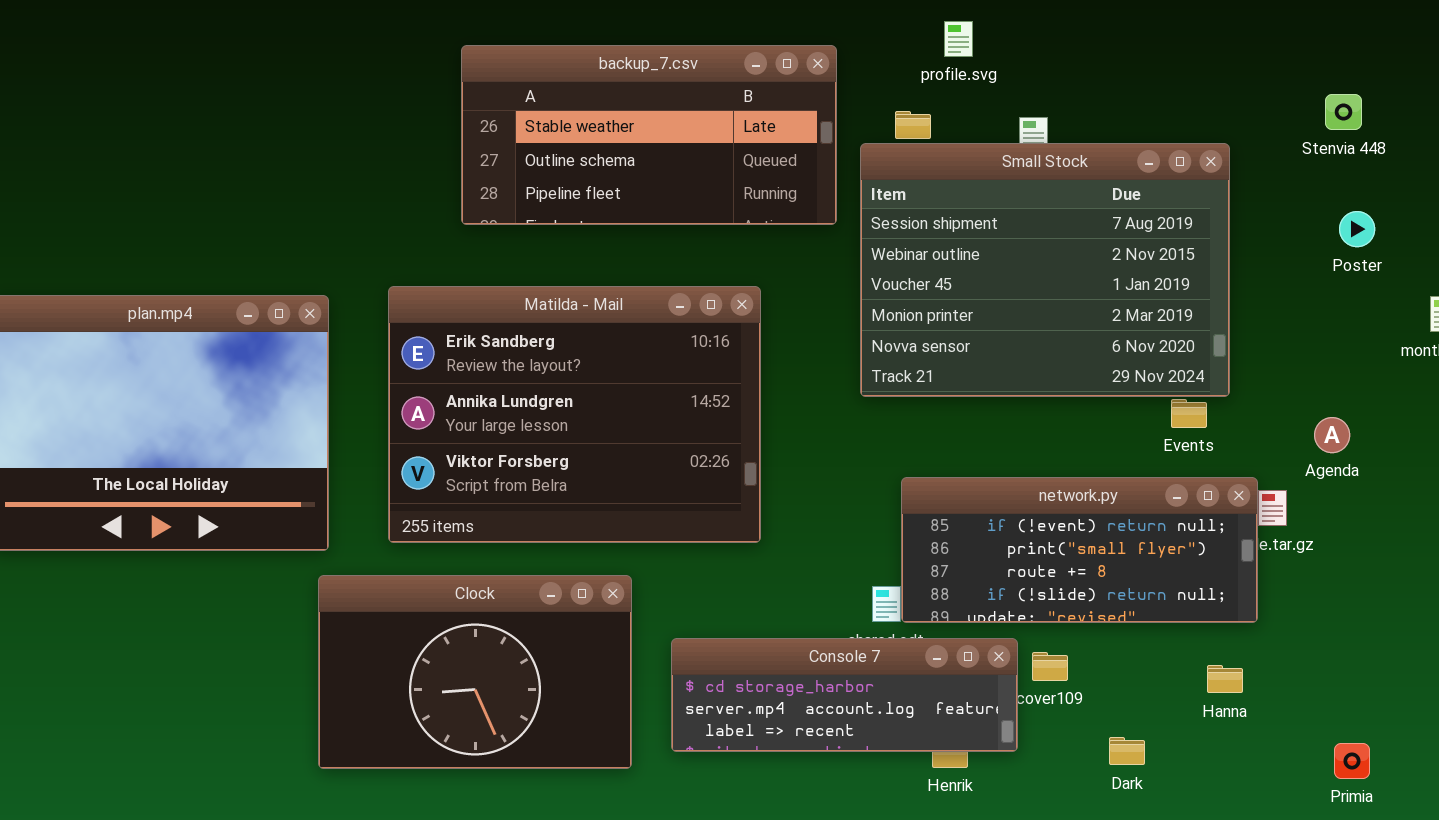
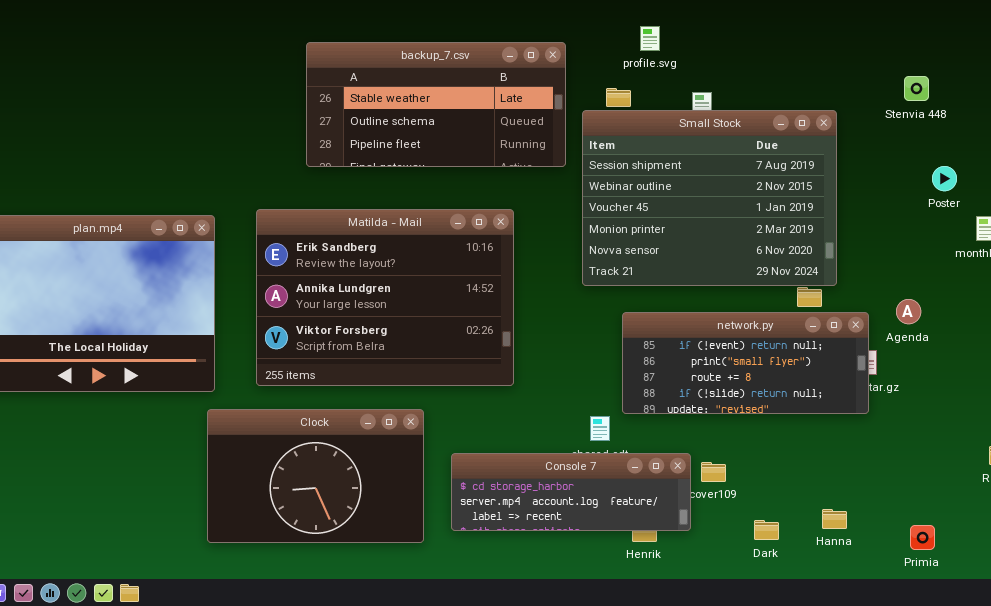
Poster: [1339,211,1375,247] -> [932,166,957,191], moved
network.py: [901,477,1258,623] -> [622,312,869,414], moved
Hanna: [1207,665,1243,693] -> [822,509,847,529], moved

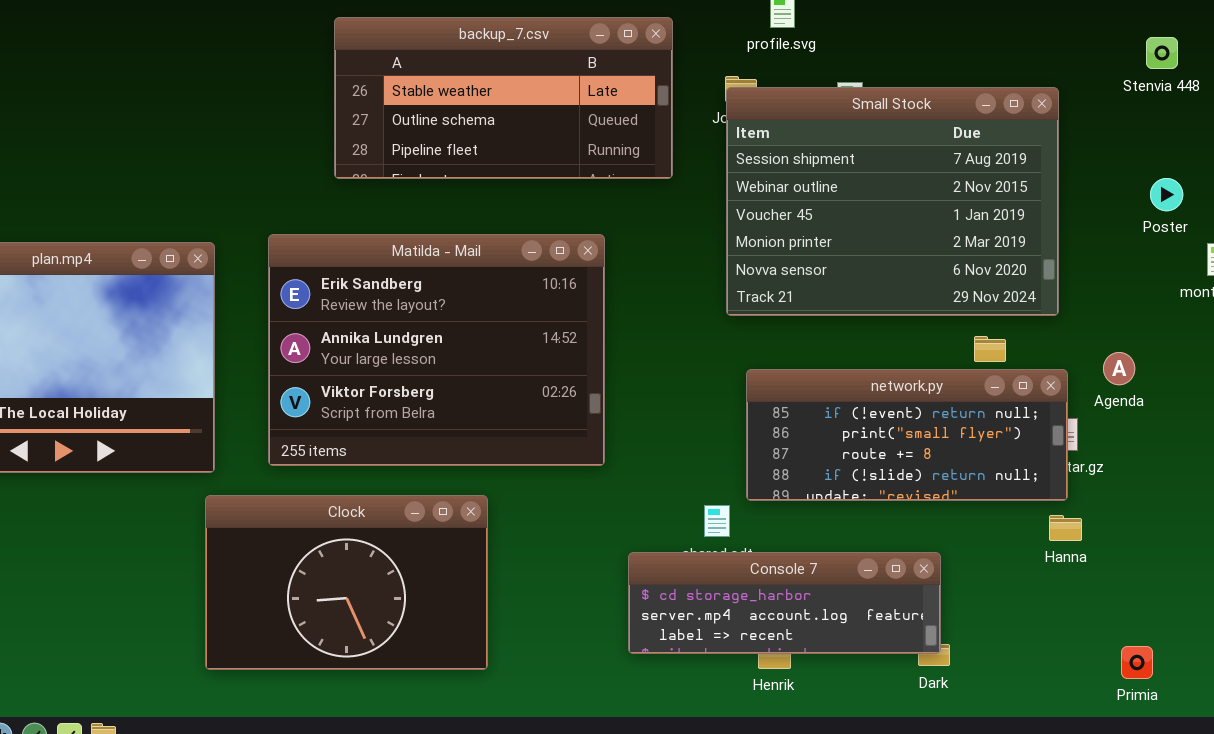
Stenvia 448: [904,76,929,101] -> [1146,37,1178,69], moved
Small Stock: [582,110,837,286] -> [726,87,1059,316], moved
Console 7: [451,453,691,531] -> [628,552,941,654], moved
Hanna: [822,509,847,529] -> [1049,515,1082,541], moved

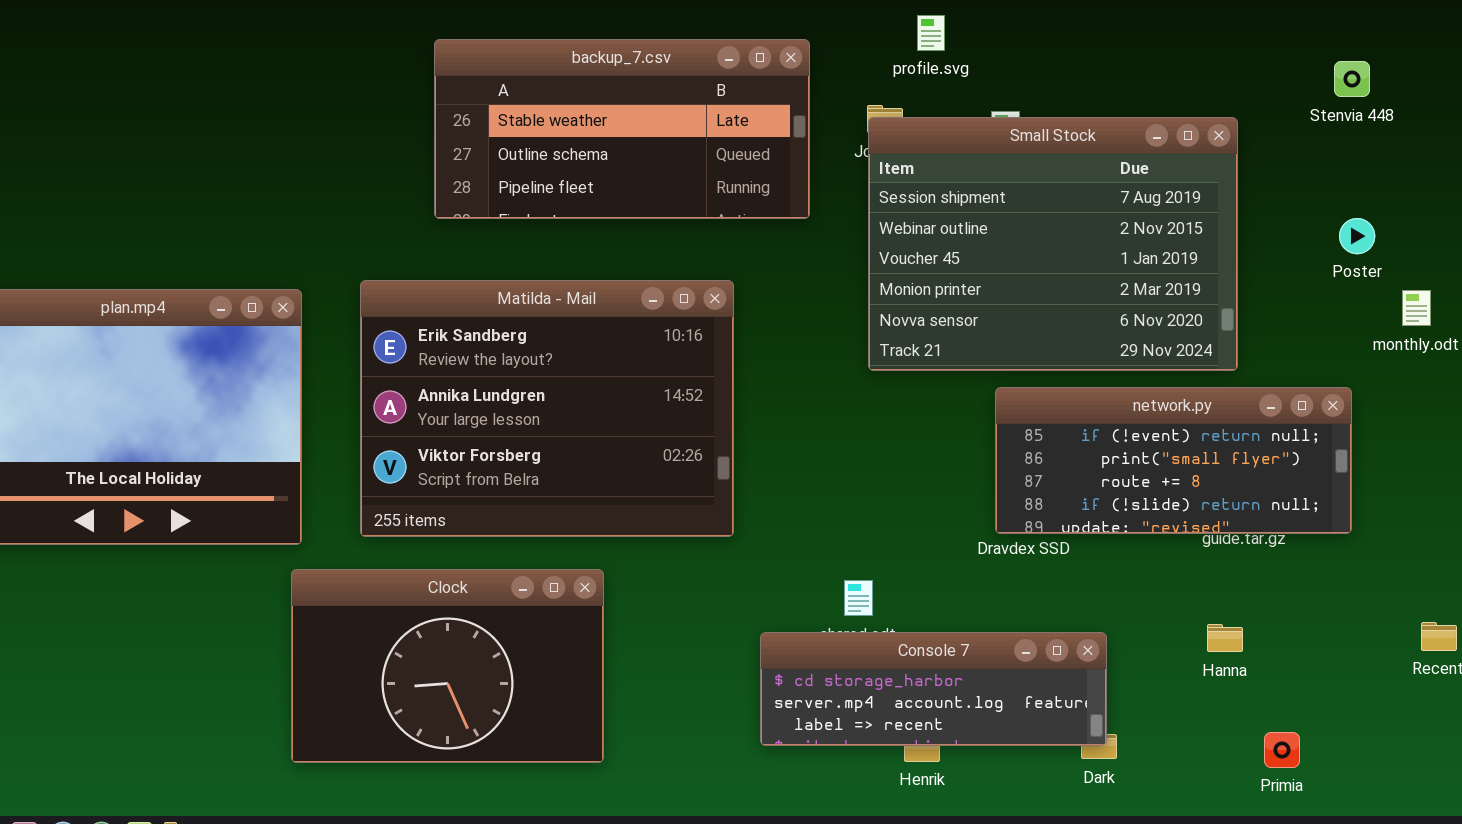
network.py: [746,369,1068,501] -> [995,387,1352,534], moved
Hanna: [1049,515,1082,541] -> [1207,624,1243,652], moved
Primia: [1121,646,1153,679] -> [1264,732,1300,768], moved

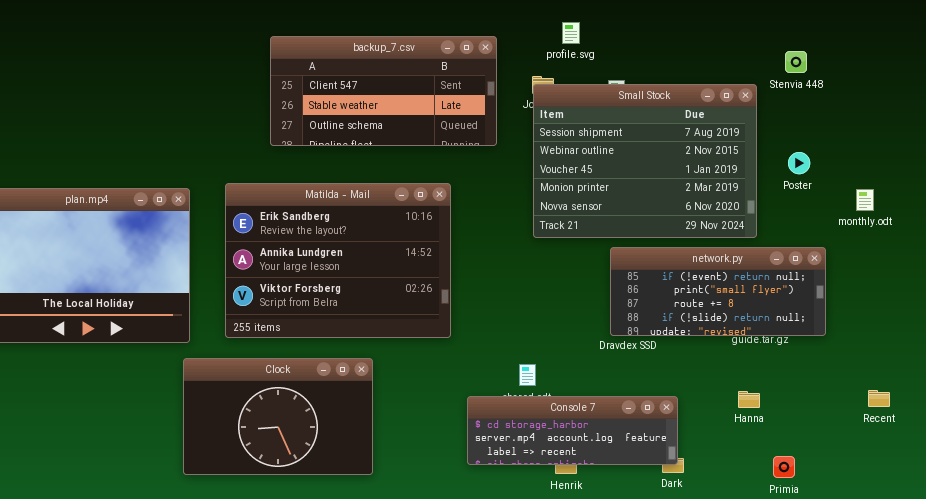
backup_7.csv: [434,39,810,219] -> [270,36,497,146], scrolled up 1 row
Stenvia 448: [1334,61,1370,97] -> [785,51,807,73], moved
Poster: [1339,218,1375,254] -> [788,152,810,174], moved

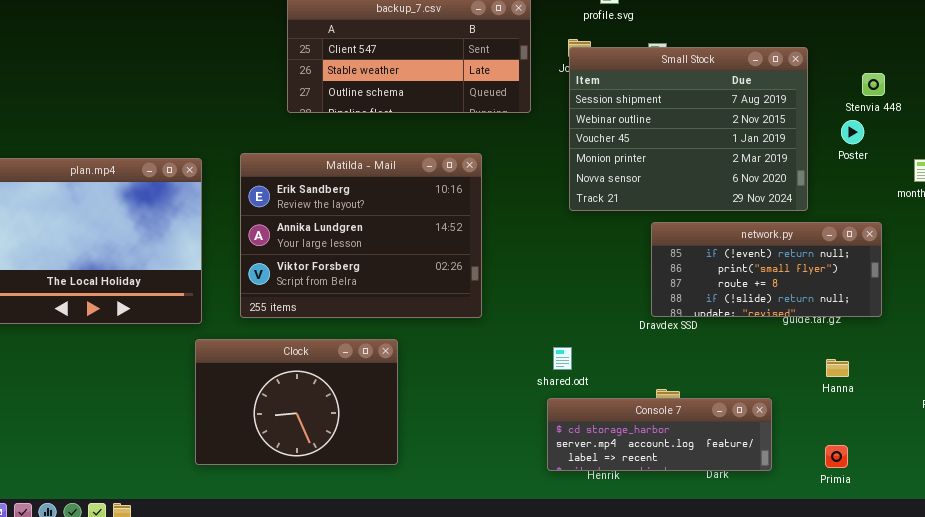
Stenvia 448: [785,51,807,73] -> [862,73,885,96], moved
Hanna: [738,391,760,408] -> [826,359,849,377], moved
Console 7: [467,396,678,465] -> [547,398,772,471], moved

